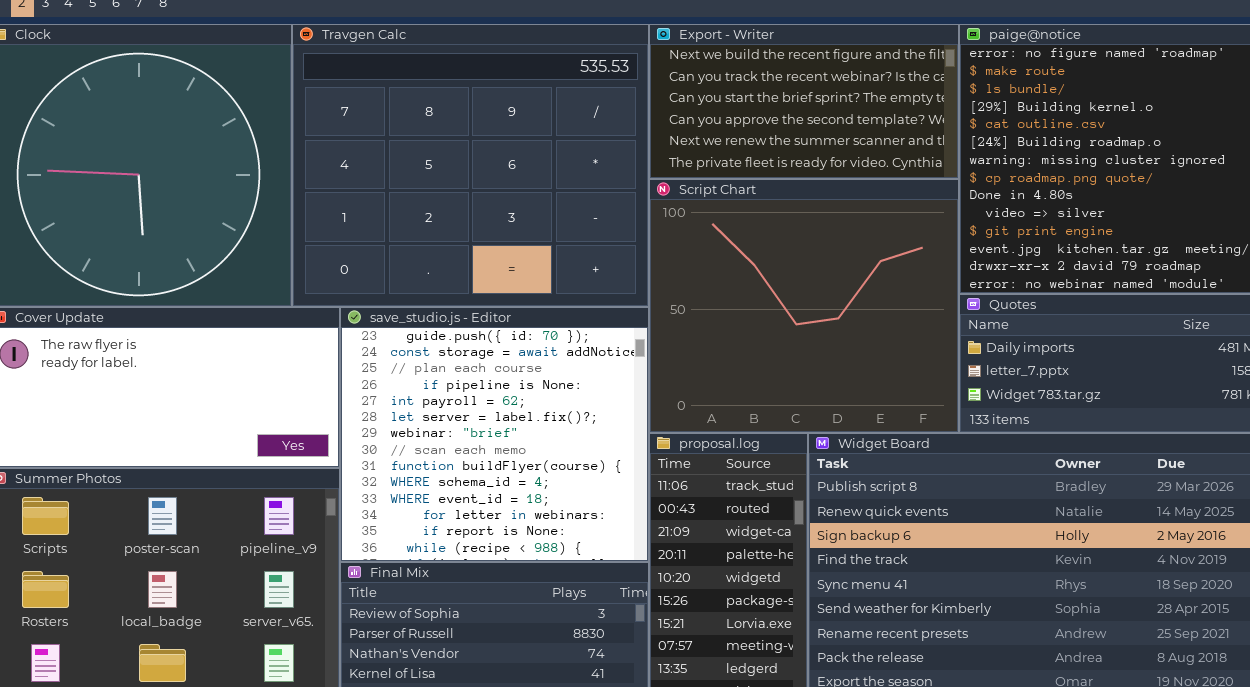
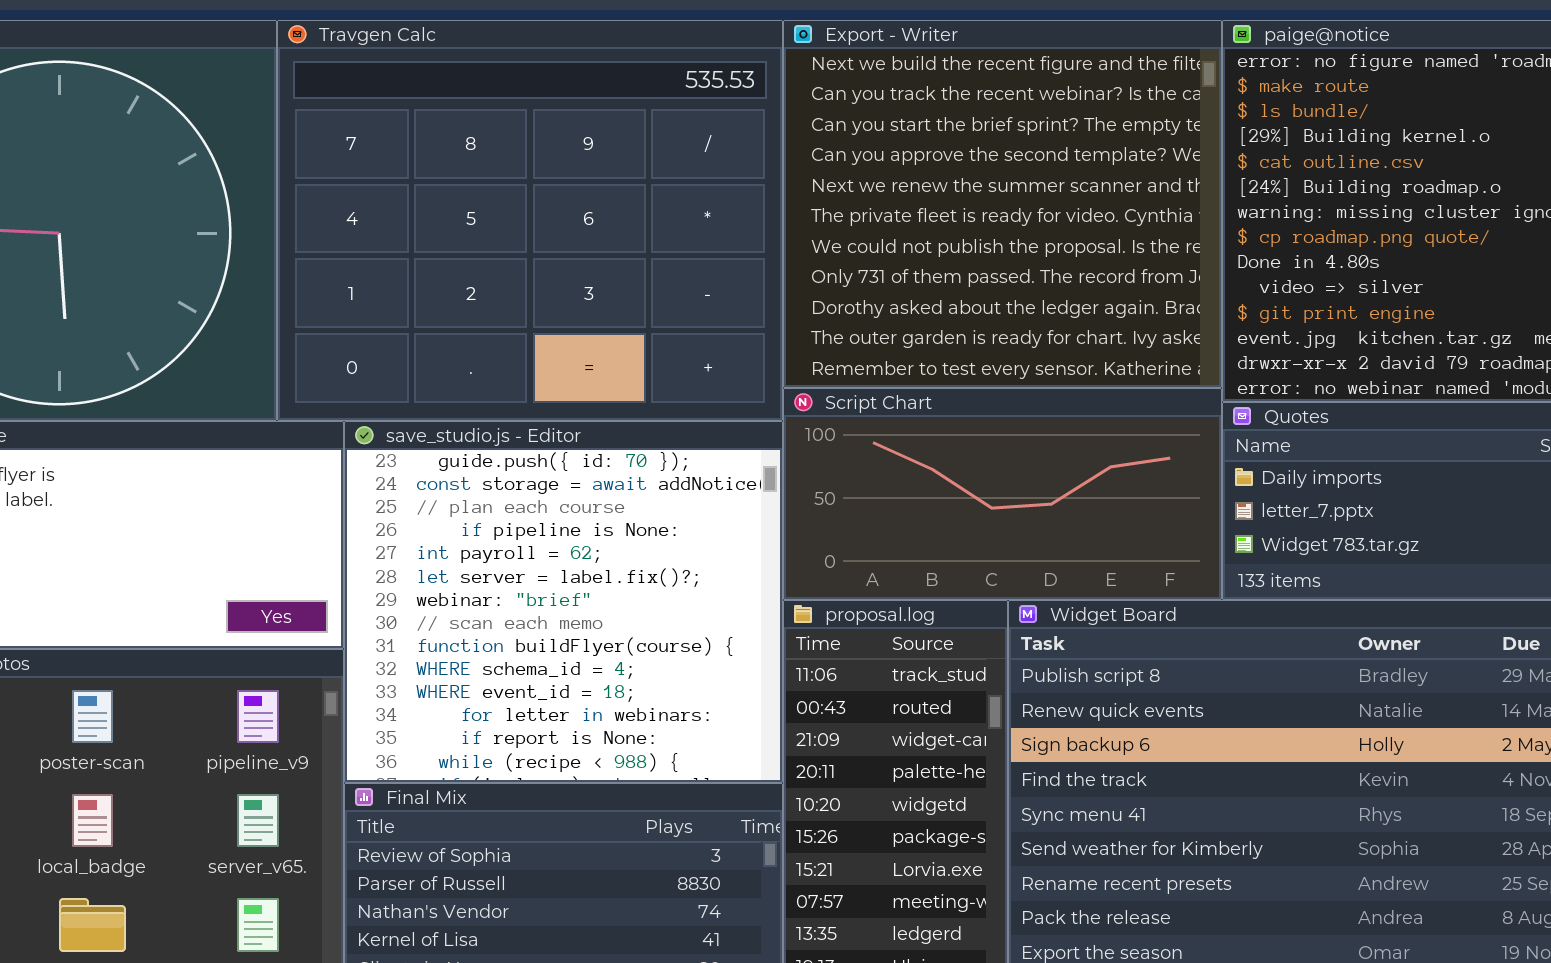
Export - Writer: [649,24,959,179] -> [783,20,1222,388], resized
Script Chart: [649,179,959,433] -> [783,388,1222,600], resized

